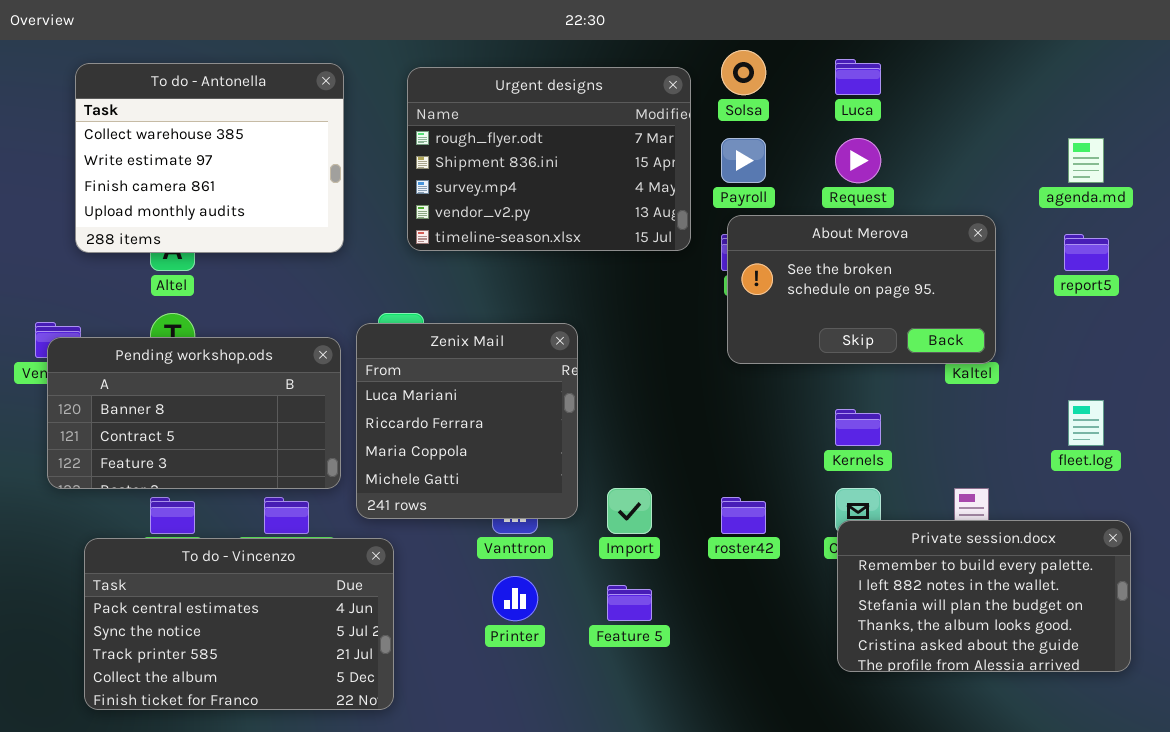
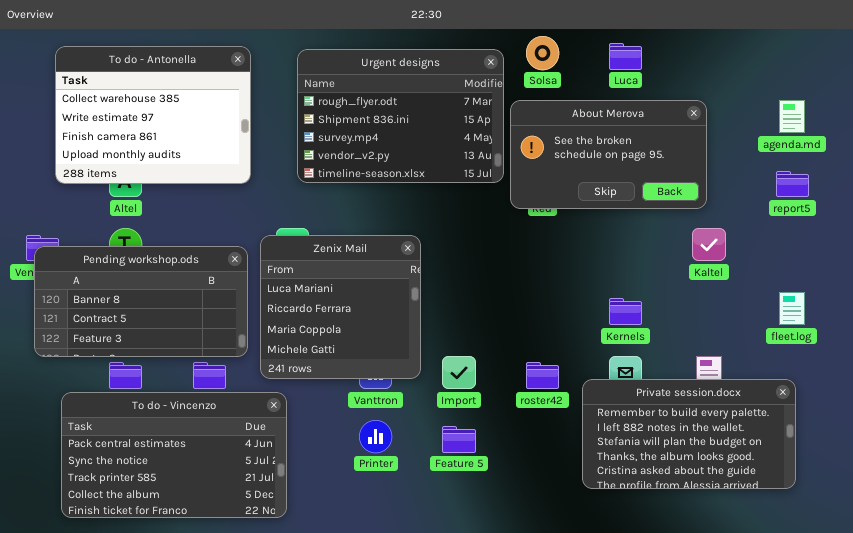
About Merova: [727,215,996,364] -> [510,100,707,209], moved
Private session.docx: [837,520,1131,672] -> [582,379,796,489], moved

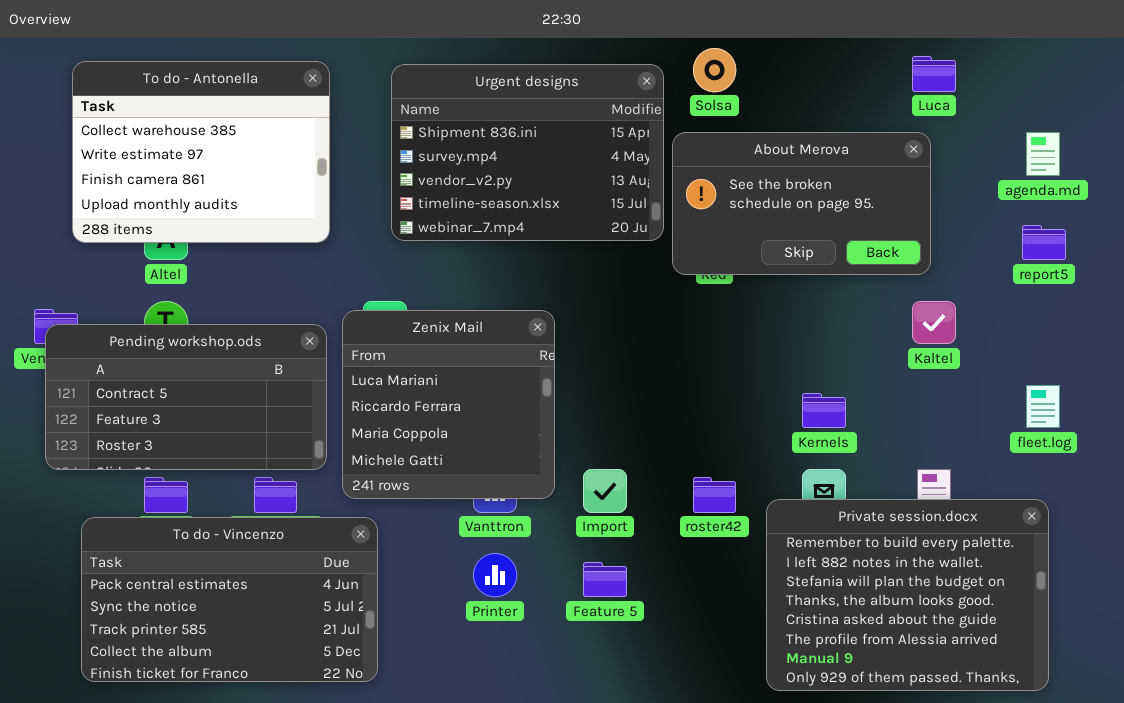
Luca: [609,43,642,70] -> [912,56,956,92], moved
Urgent designs: [297,49,504,183] -> [391,64,664,241], scrolled down 1 row
Pending workshop.ods: [34,246,248,357] -> [45,324,327,470], scrolled down 1 row
Private session.docx: [582,379,796,489] -> [766,499,1049,691], resized

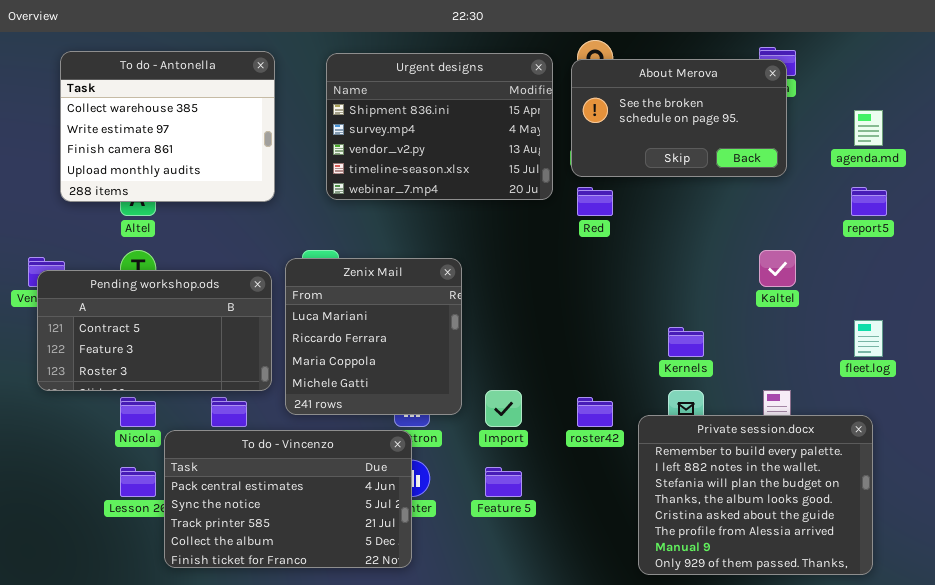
About Merova: [672,132,931,275] -> [571,59,787,177], moved
To do - Vincenzo: [81,517,378,682] -> [164,430,412,568], moved

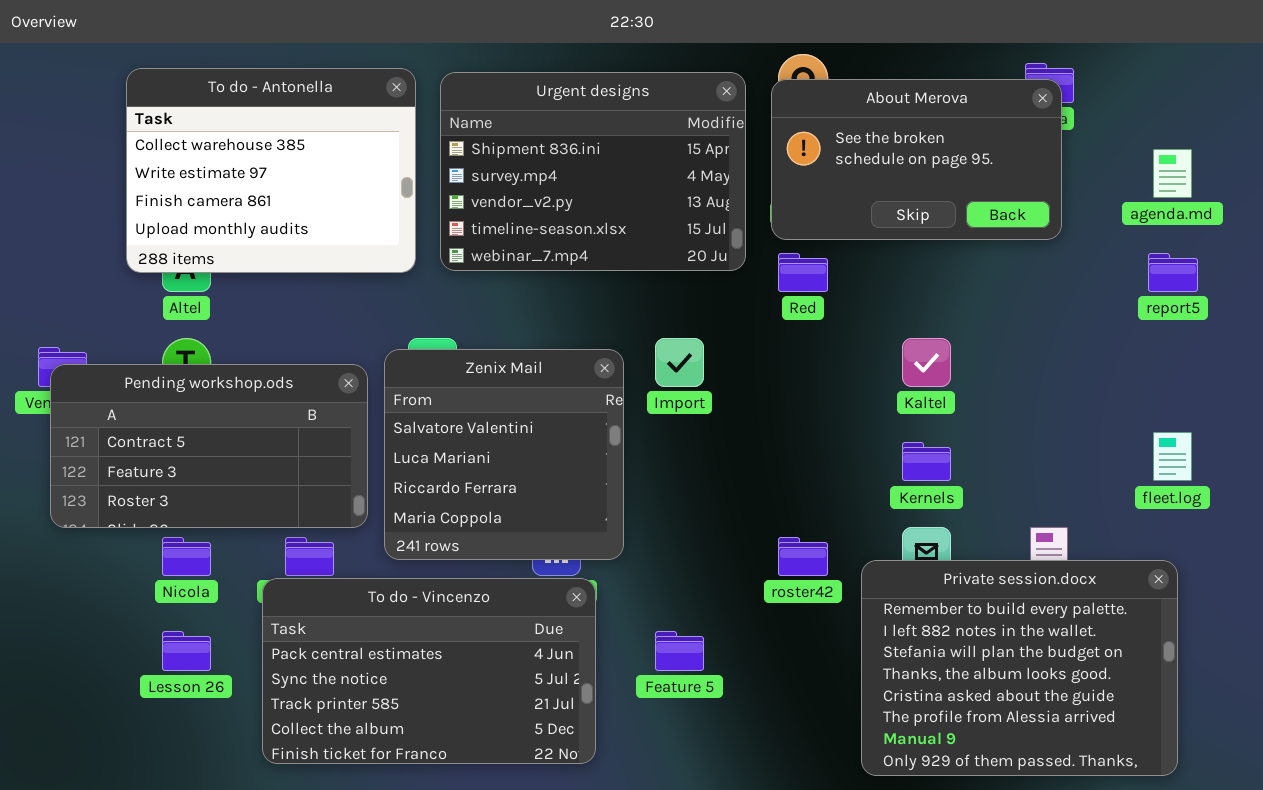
To do - Antonella: [60,51,275,202] -> [126,68,416,273], moved
Kaltel: [759,250,796,287] -> [902,338,951,387], moved
Zenix Mail: [285,258,462,415] -> [384,349,624,560], scrolled up 1 row
Import: [485,390,522,427] -> [655,338,704,387], moved
To do - Vincenzo: [164,430,412,568] -> [262,578,596,764], moved

